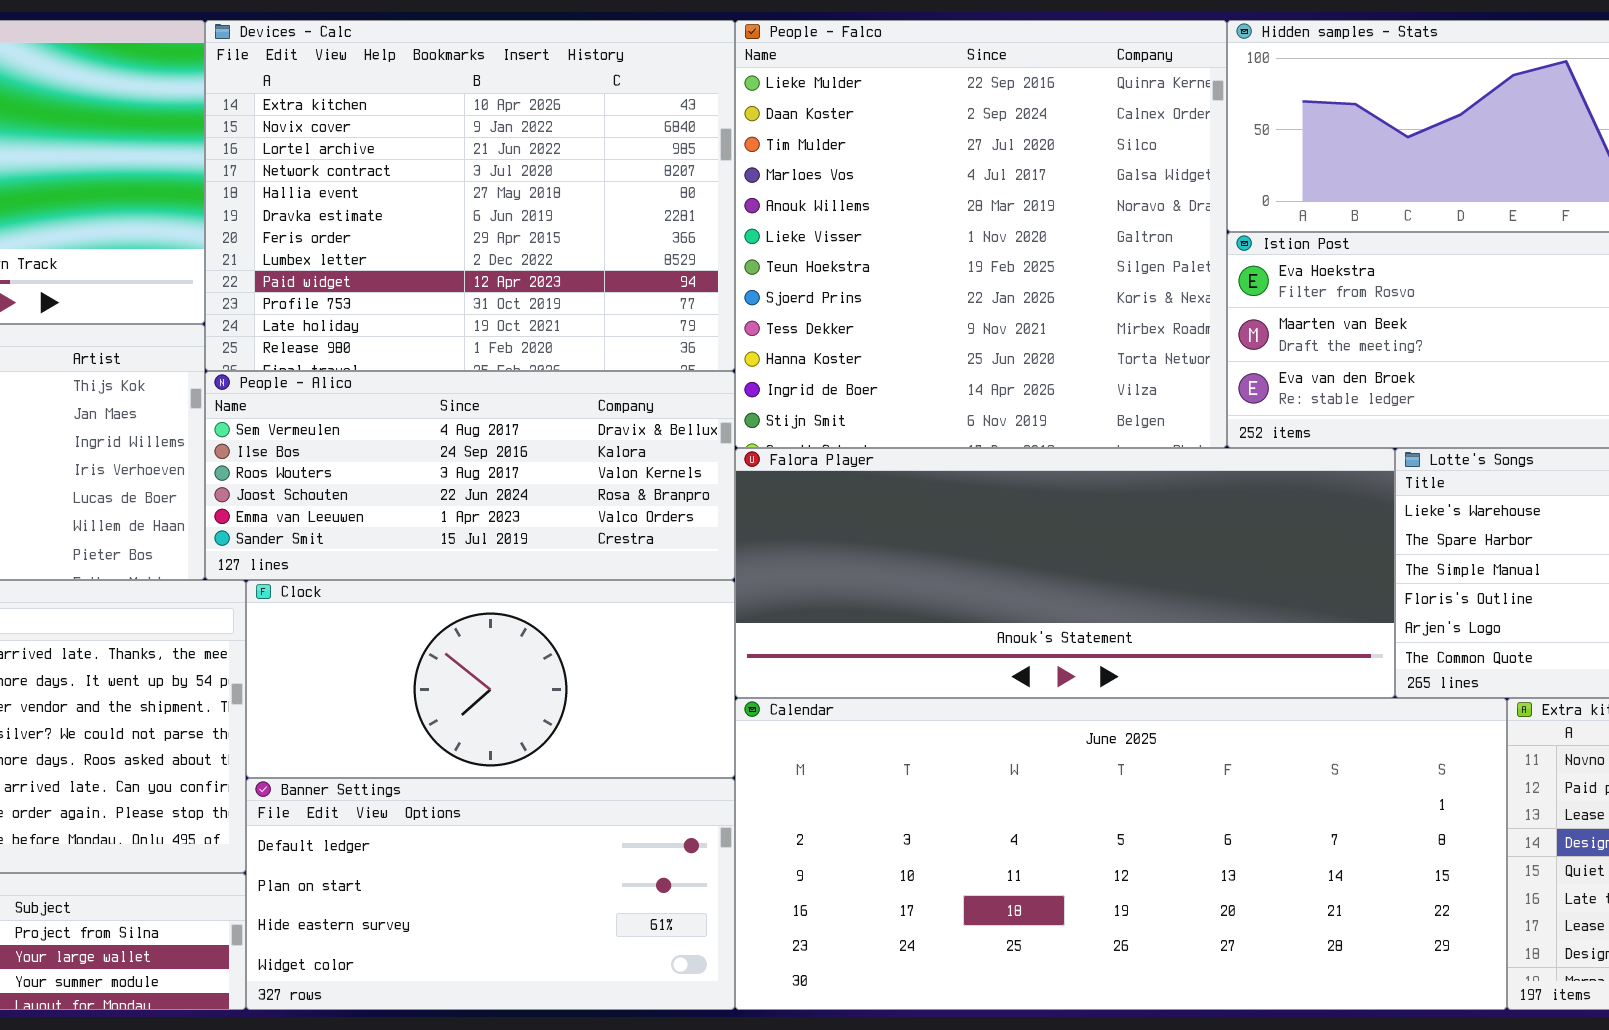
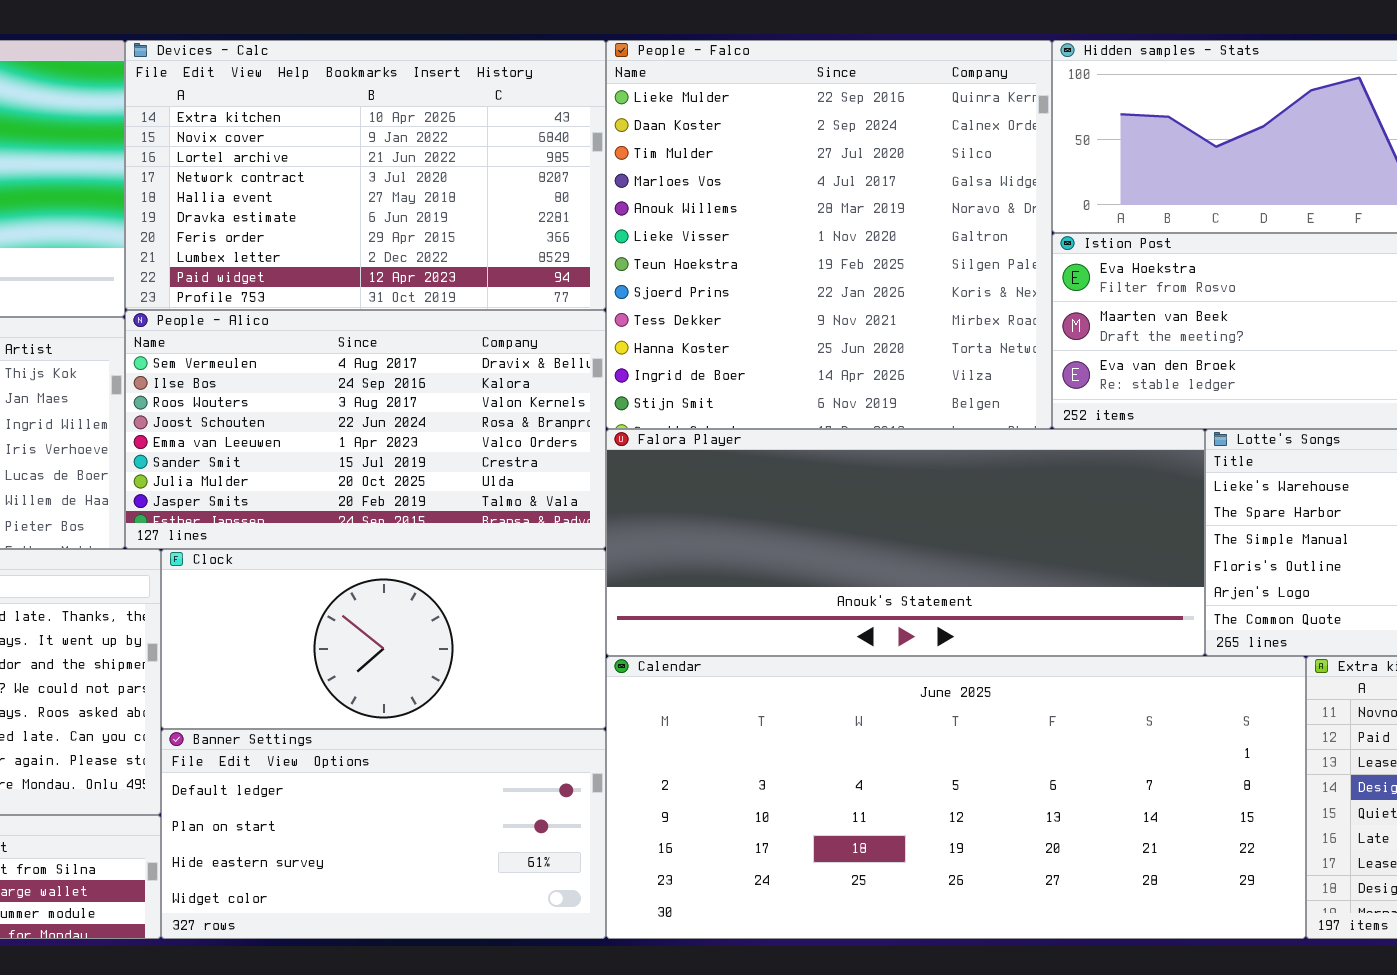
Devices - Calc: [205,20,735,371] -> [125,40,606,310], resized
People - Alico: [205,371,735,580] -> [125,310,606,549], resized

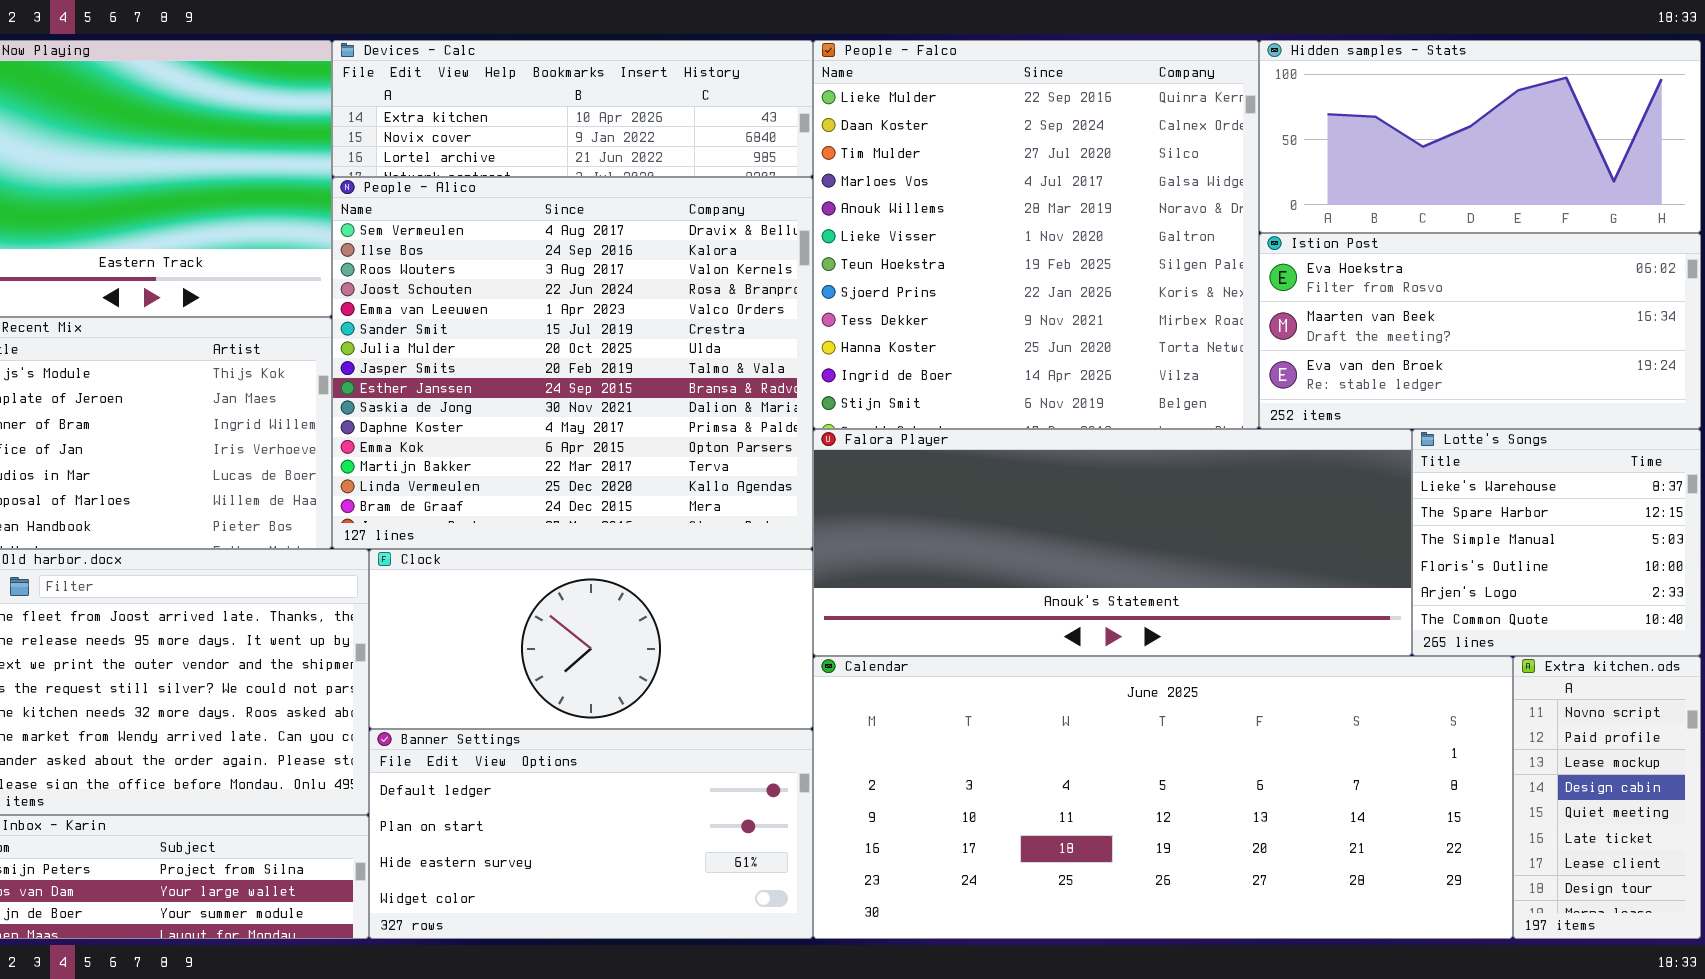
Devices - Calc: [125,40,606,310] -> [332,40,813,177], resized
People - Alico: [125,310,606,549] -> [332,177,813,549], resized

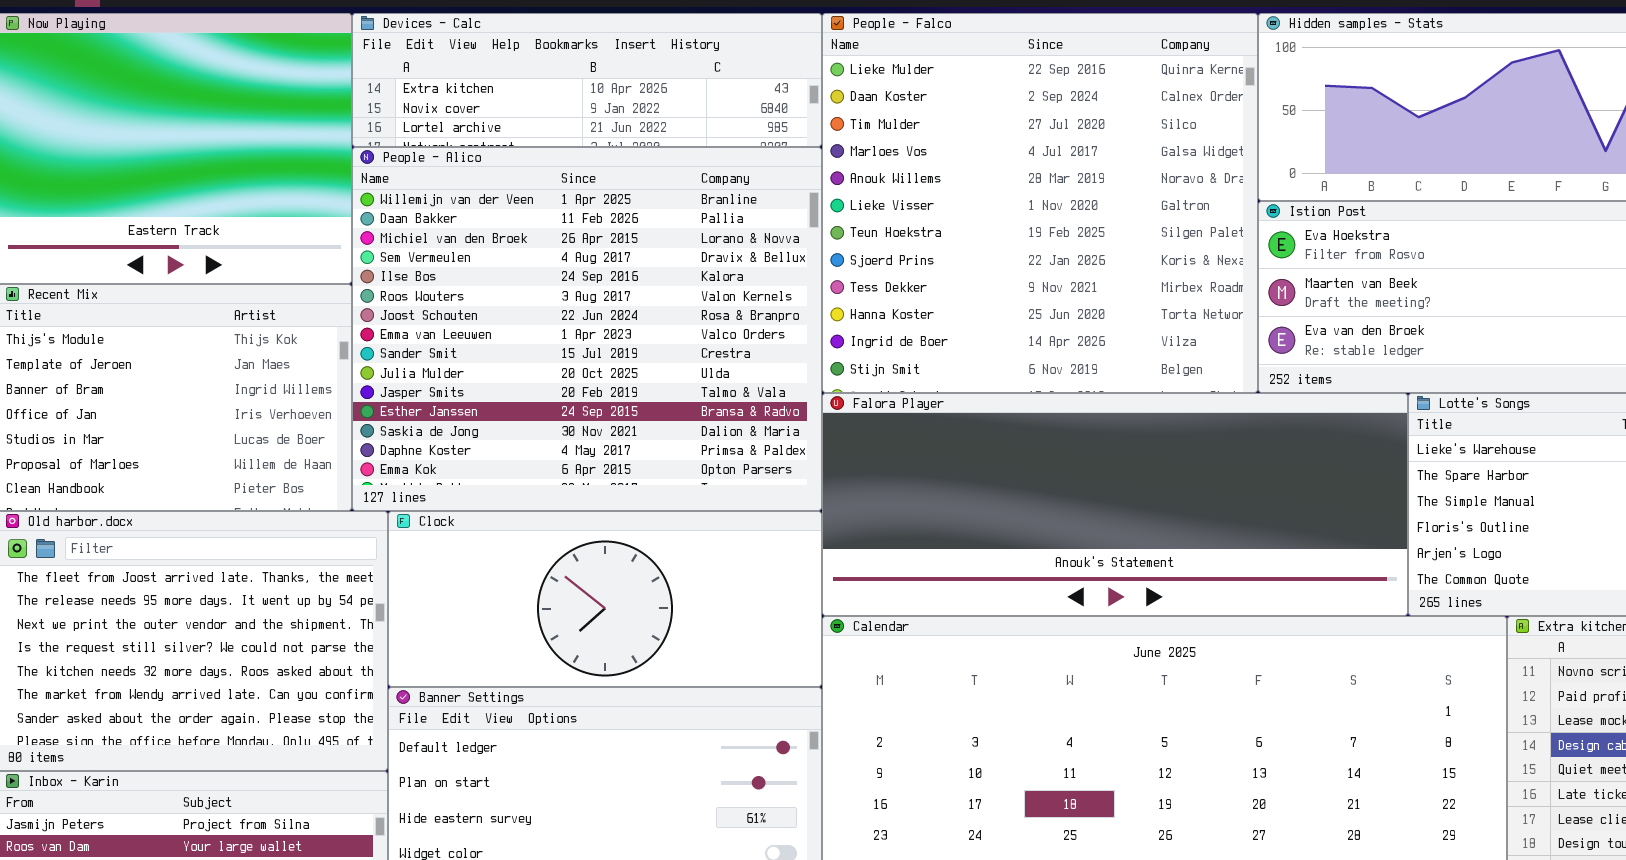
People - Alico: [332,177,813,549] -> [352,147,822,511], scrolled up 3 rows

